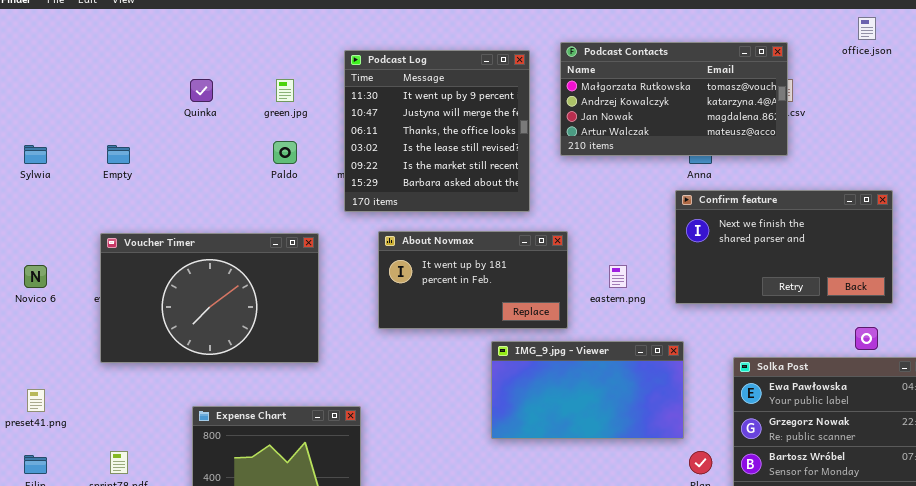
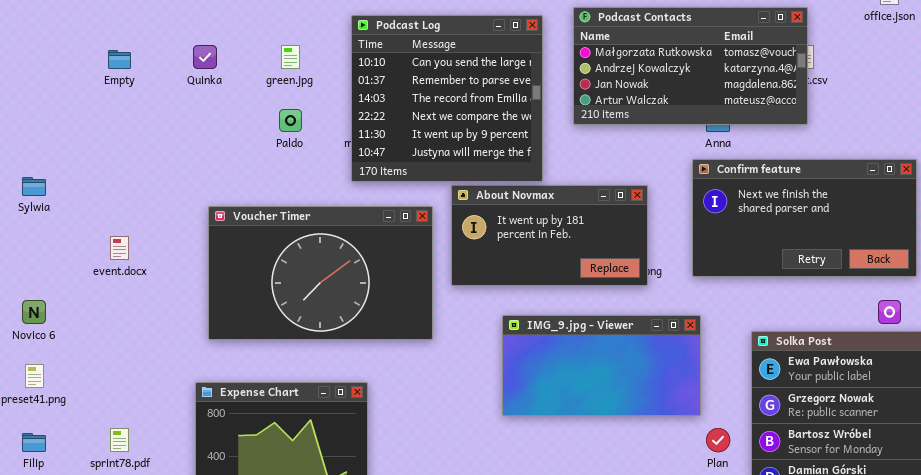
Podcast Log: [344,50,530,212] -> [351,15,543,182], scrolled up 4 rows
Sylwia: [24,145,47,164] -> [22,177,46,196], moved
Empty: [107,145,130,164] -> [108,50,131,69], moved
About Novmax: [378,231,568,329] -> [451,185,648,286], moved
Voucher Timer: [100,233,319,363] -> [208,206,433,340], moved
Novico 6: [24,265,47,288] -> [22,300,46,324], moved

